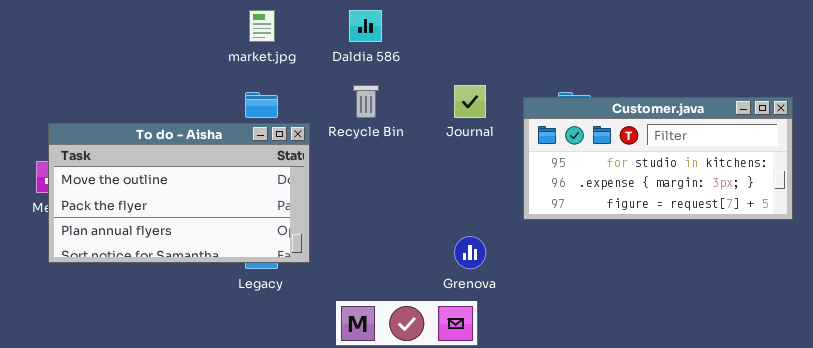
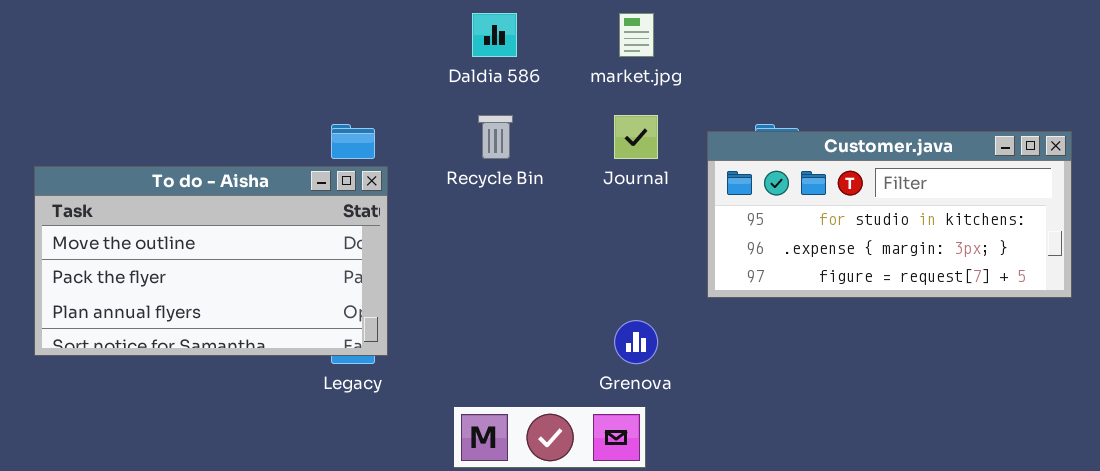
market.jpg: [249,10,275,42] -> [619,13,654,57], moved
To do - Aisha: [48,123,310,263] -> [34,166,388,356], moved

